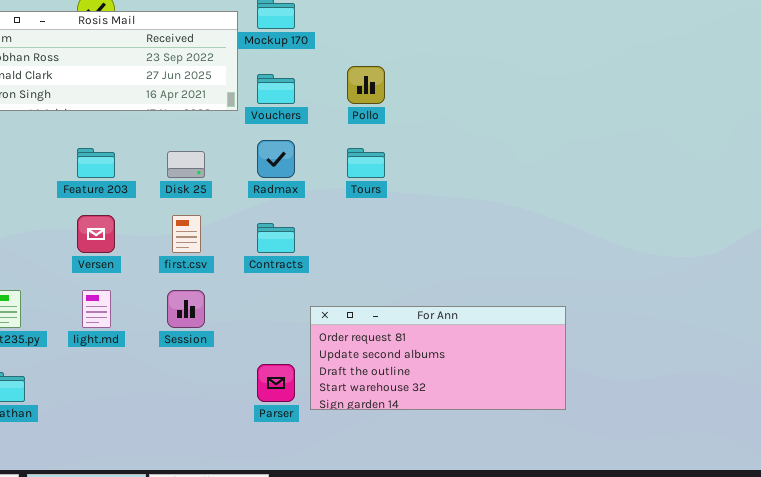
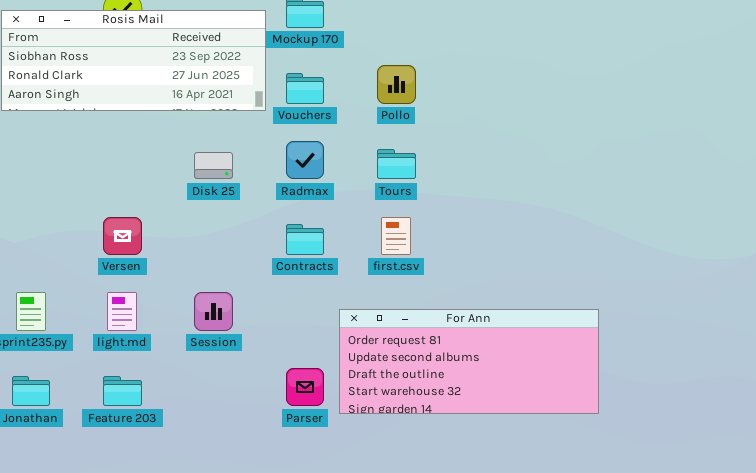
Feature 203: [77,148,115,178] -> [103,376,142,406], moved
first.csv: [172,215,201,253] -> [381,217,411,255], moved

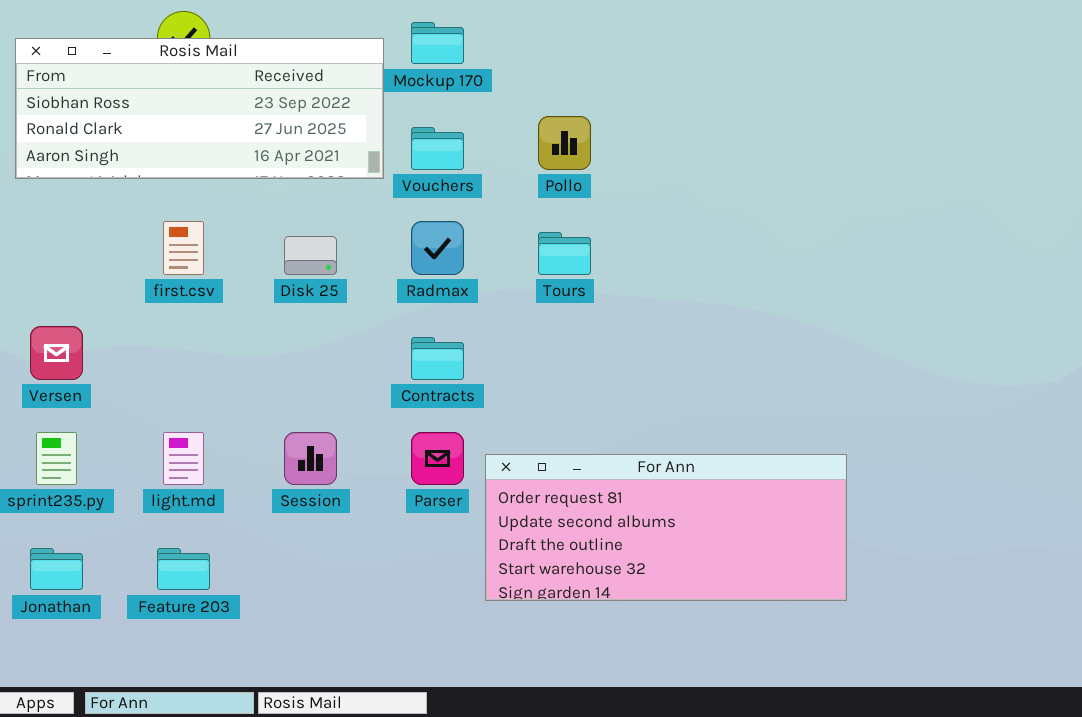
Versen: [103,217,142,255] -> [30,326,83,380], moved
first.csv: [381,217,411,255] -> [163,221,204,275], moved
Parser: [286,368,324,406] -> [411,432,464,485], moved

